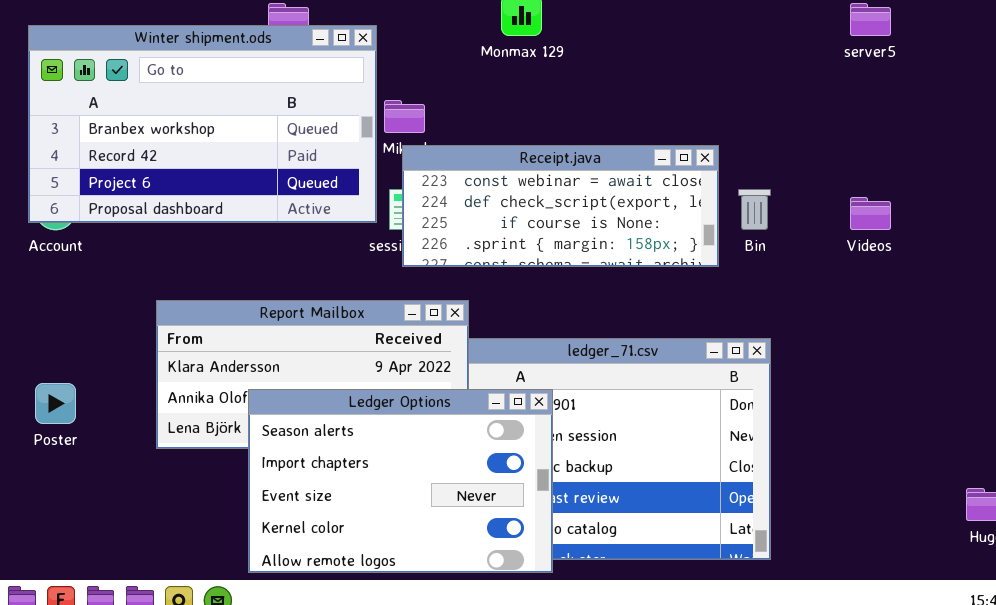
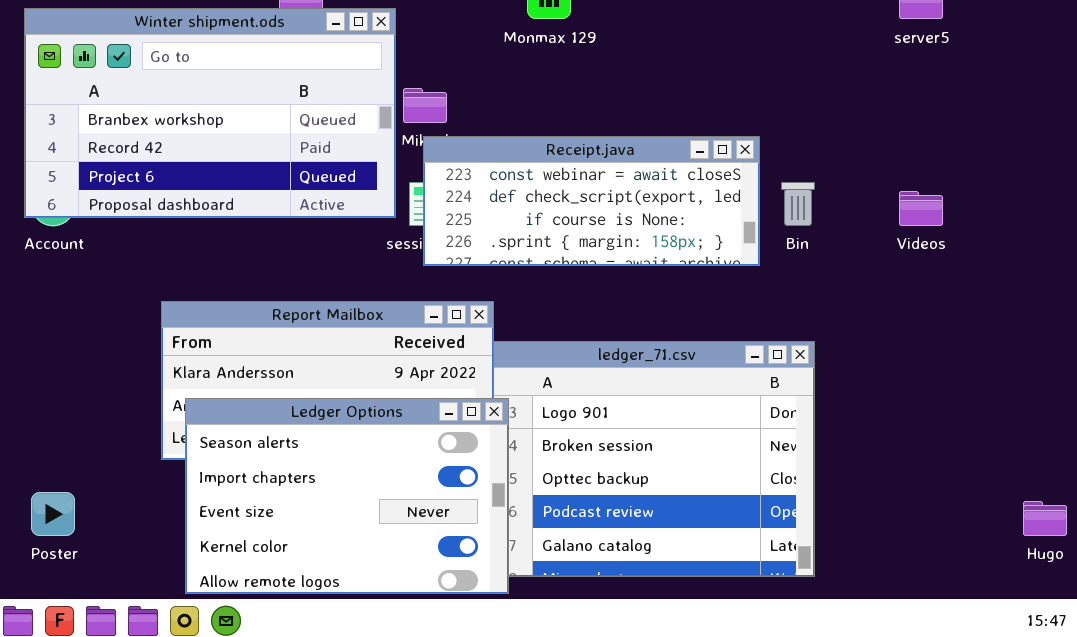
Poster: [35,383,76,424] -> [31,492,75,536], moved
Ledger Options: [248,389,553,573] -> [185,398,509,594], moved

